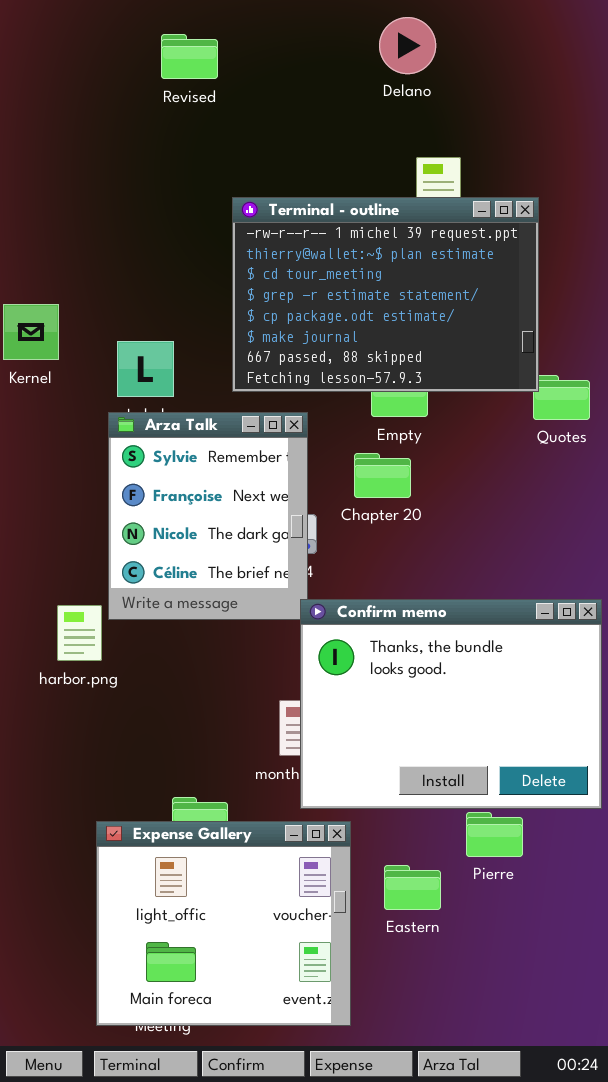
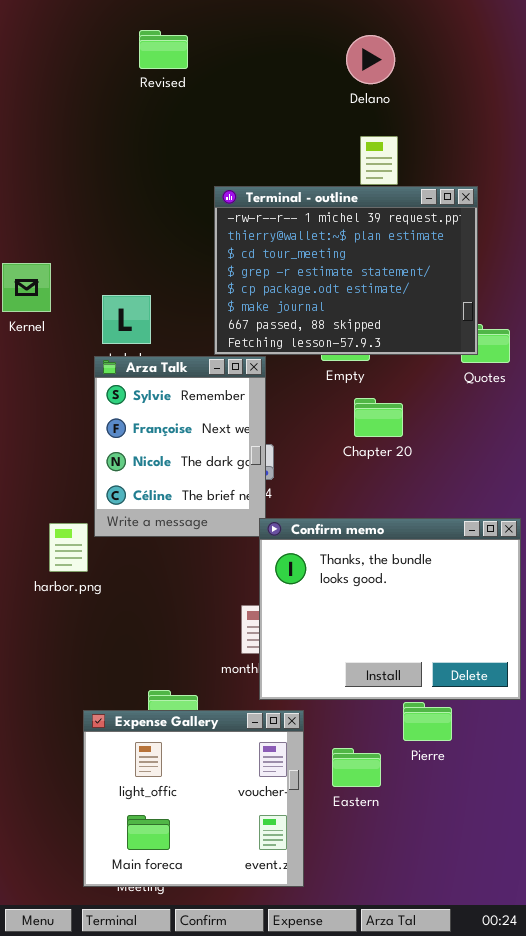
Delano: [379,17,436,74] -> [346,35,395,84], moved
Terminal - outline: [232,197,539,392] -> [214,186,478,355], moved
Chapter 20: [354,453,411,498] -> [354,398,403,437], moved

